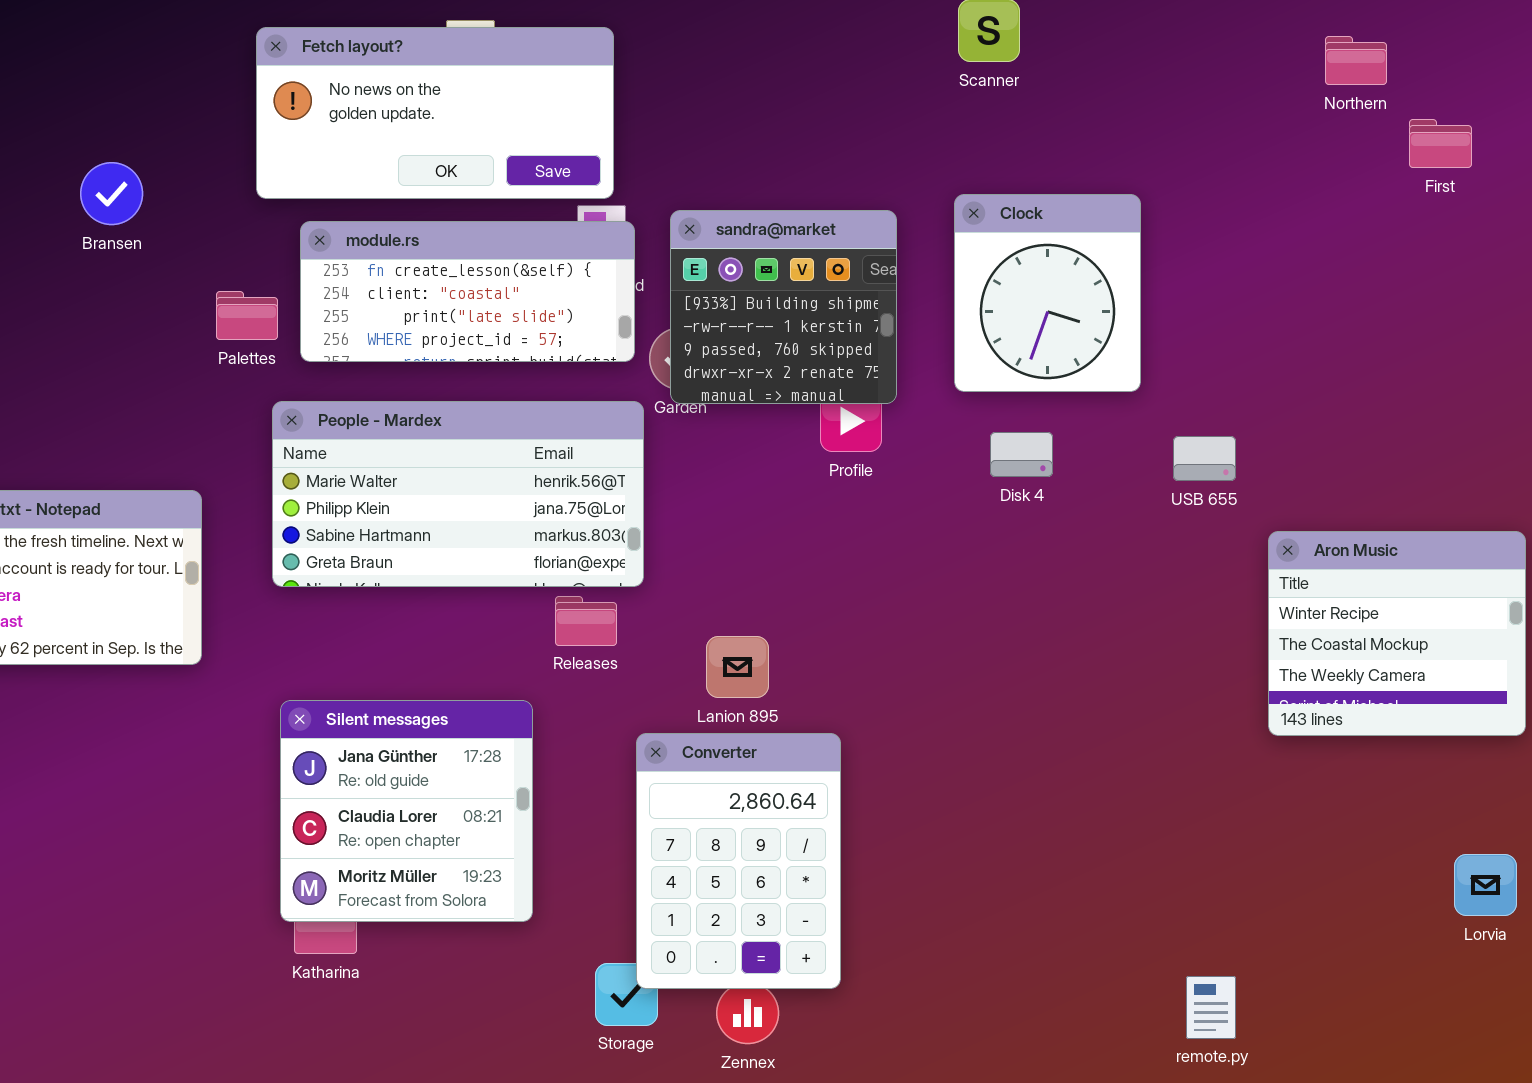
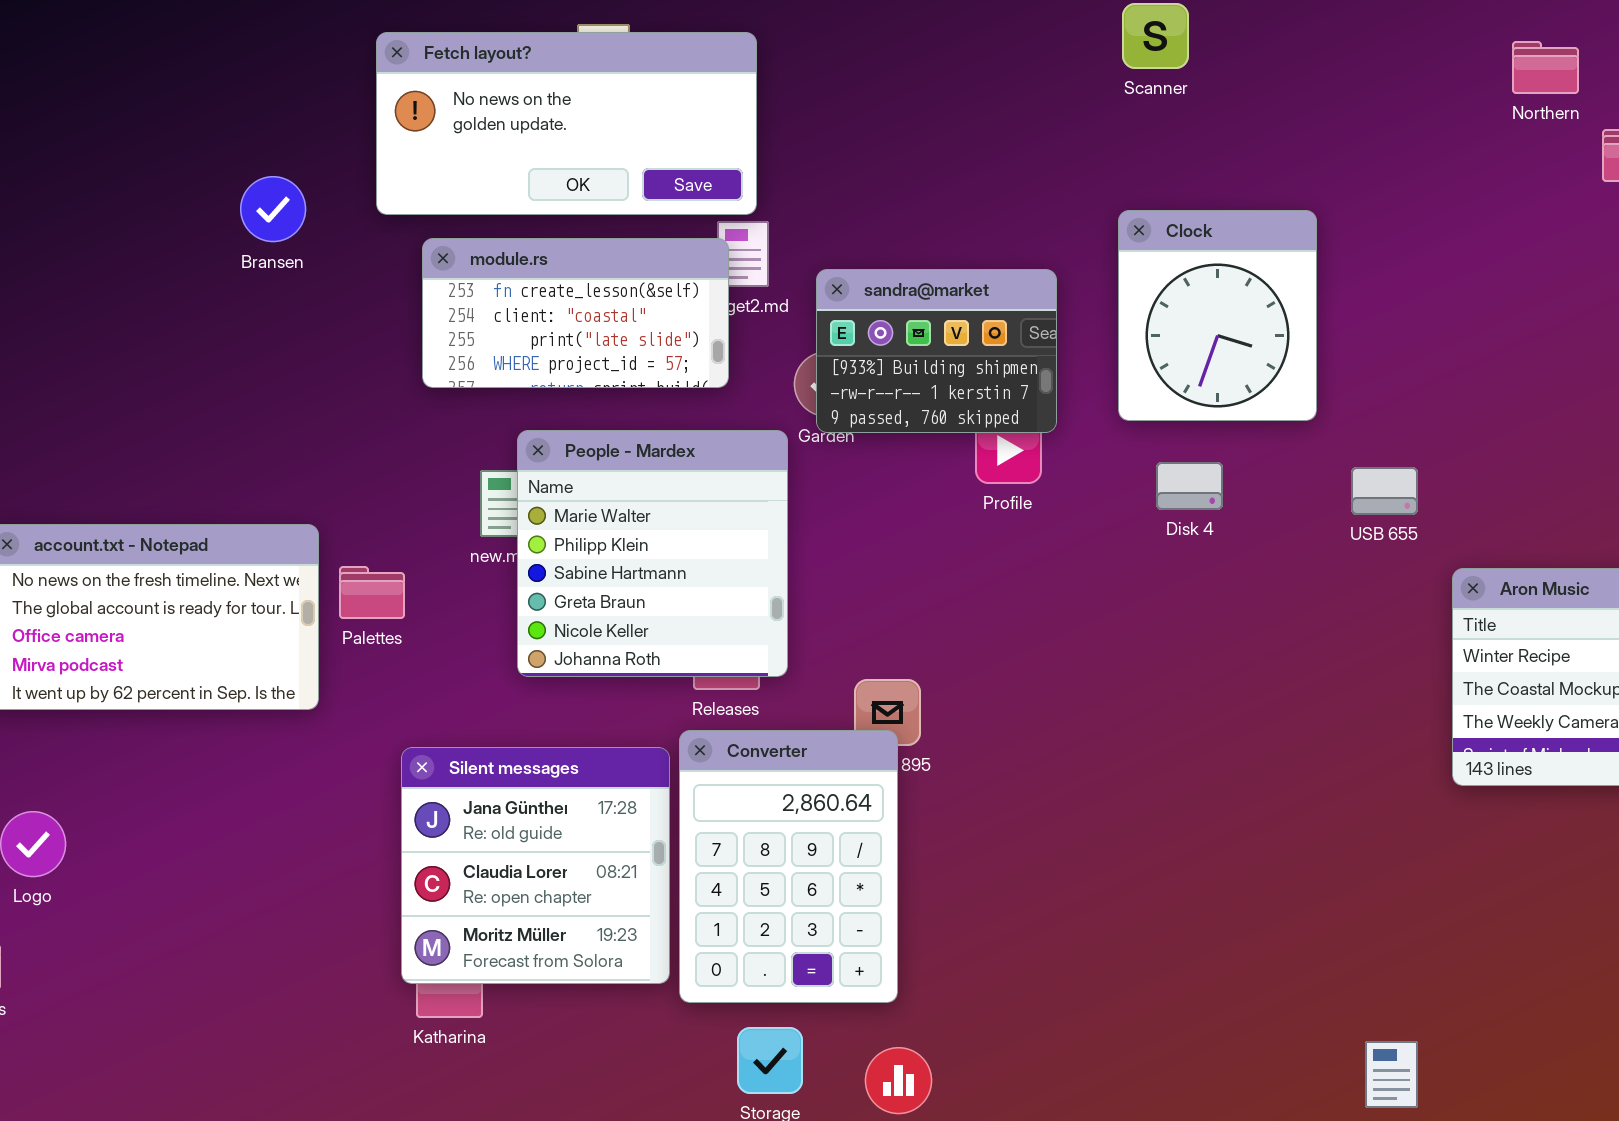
Bransen: [80,162,143,225] -> [240,176,306,242], moved
sandra@market: [670,210,897,404] -> [816,269,1057,433], resized
module.rs: [300,221,635,362] -> [422,238,729,388], resized
Palettes: [216,291,278,340] -> [339,566,405,619], moved
People - Mardex: [272,401,644,587] -> [517,430,788,677], resized
Converter: [636,733,841,989] -> [679,730,898,1003], moved

